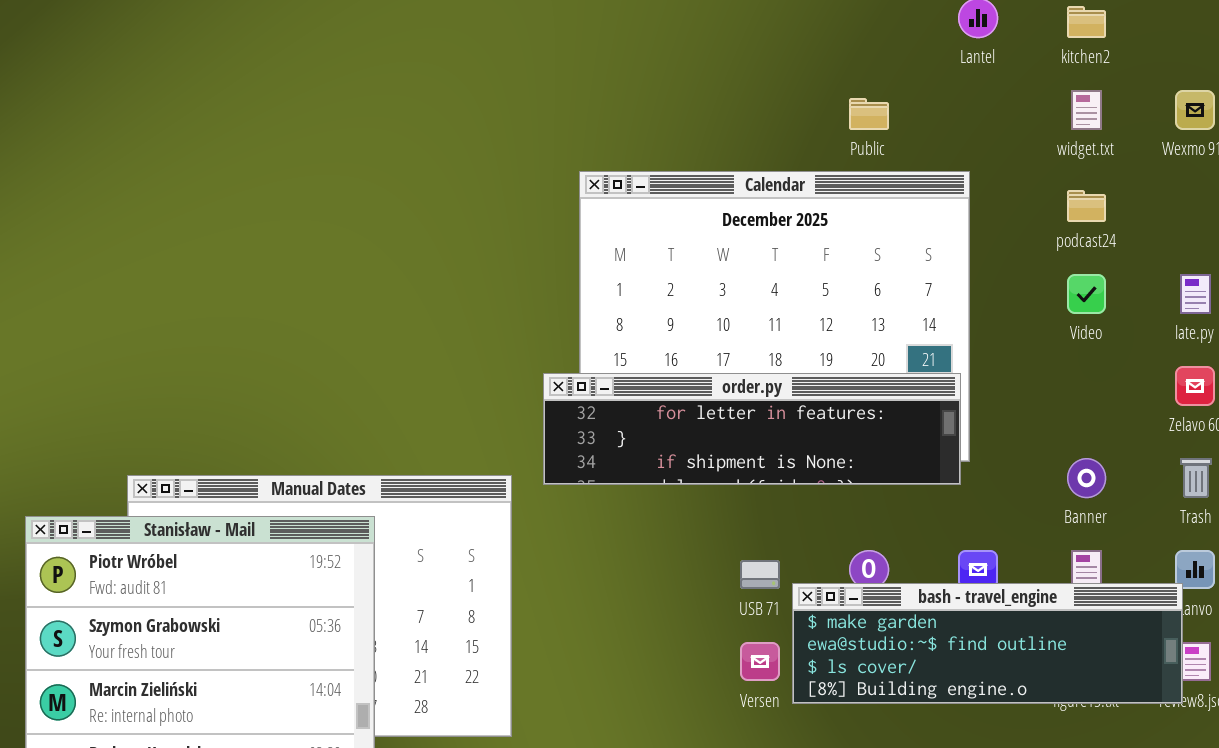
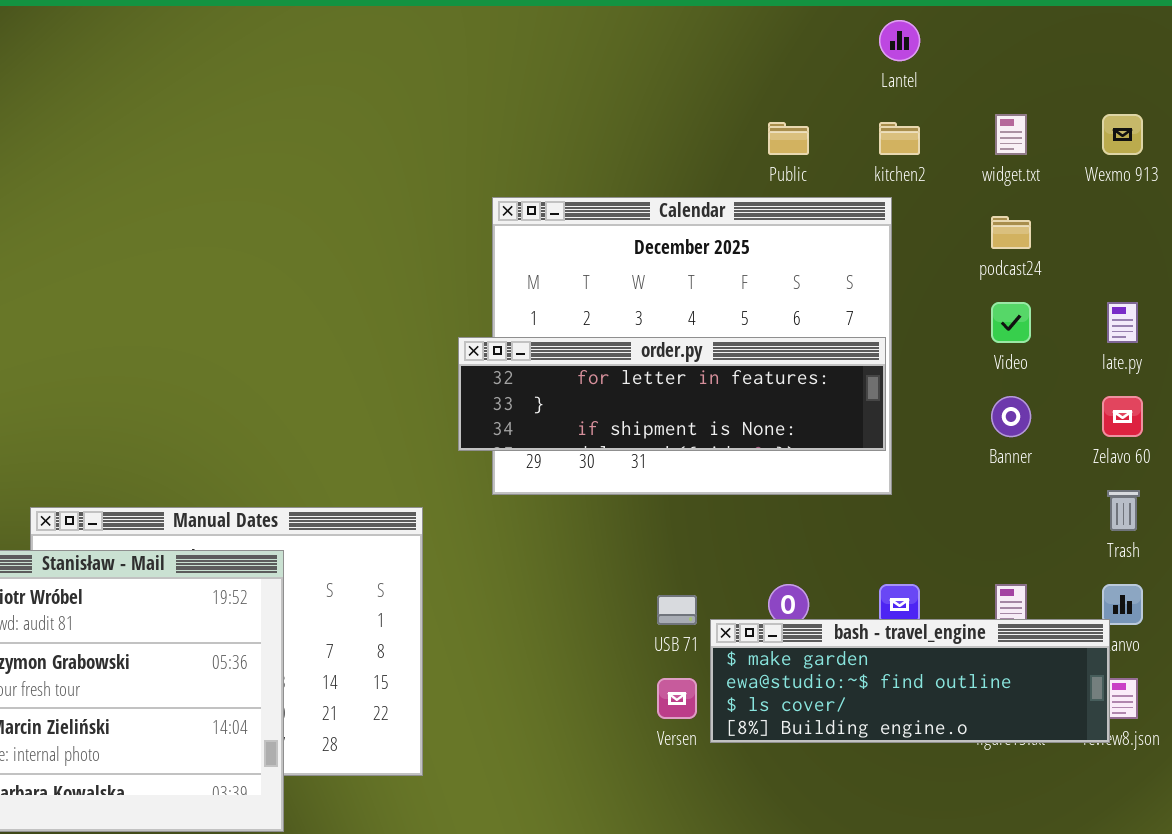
kitchen2: [1067,6,1106,38] -> [879,122,920,155], moved
order.py: [543,373,961,485] -> [458,337,886,451], moved
Banner: [1067,458,1106,498] -> [991,396,1031,437], moved

